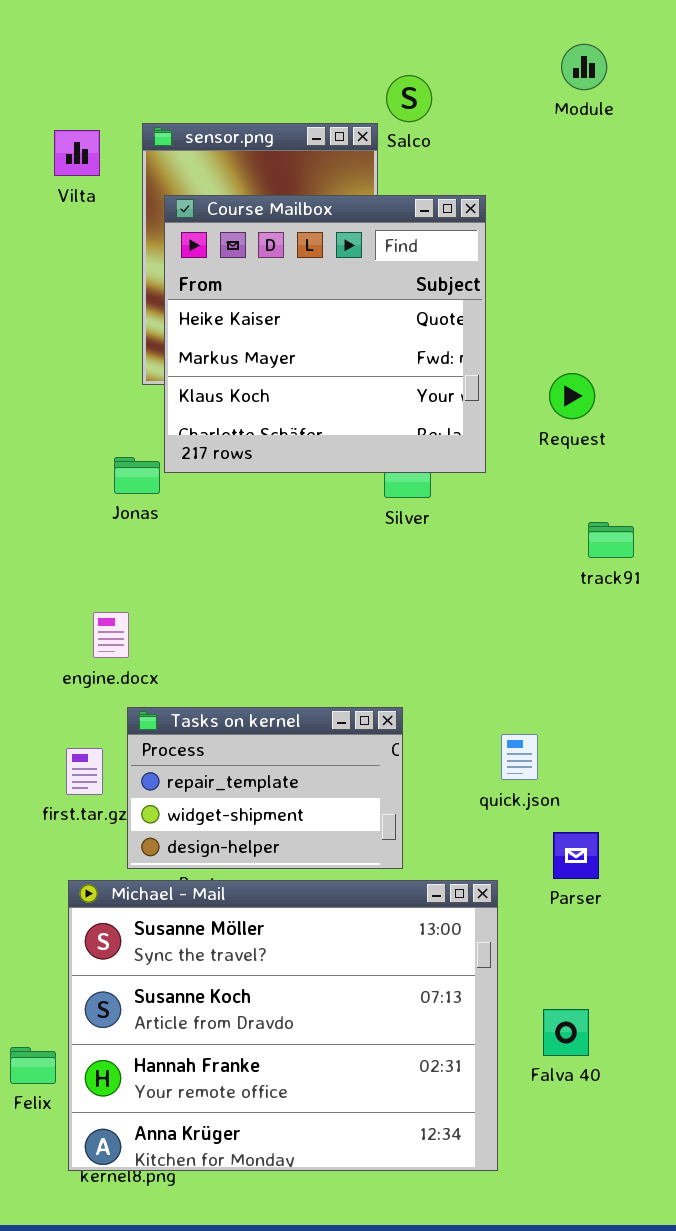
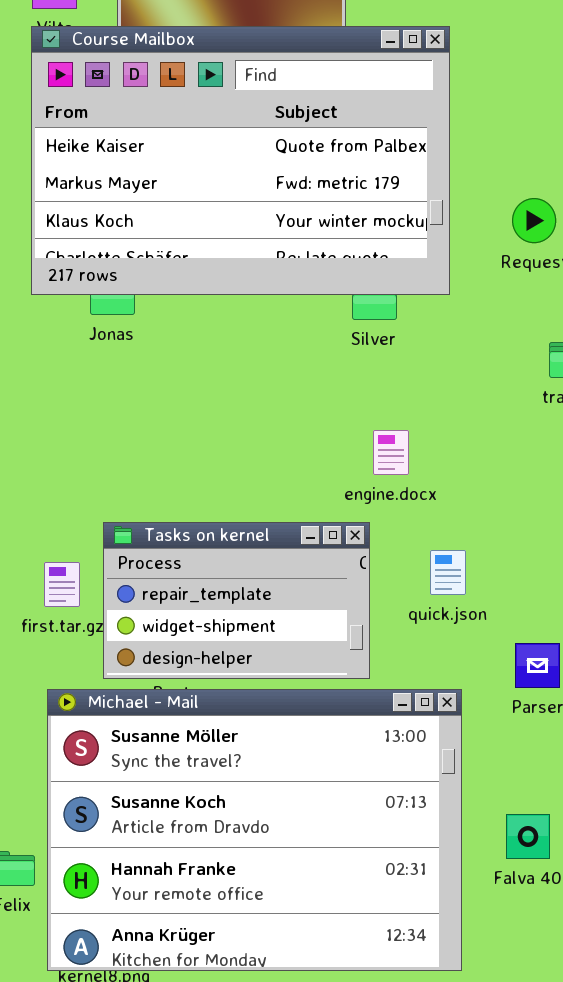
Course Mailbox: [164,195,486,473] -> [31,26,450,295], resized
engine.docx: [93,612,129,658] -> [373,430,409,475], moved
quick.json: [501,734,538,780] -> [430,550,466,595], moved

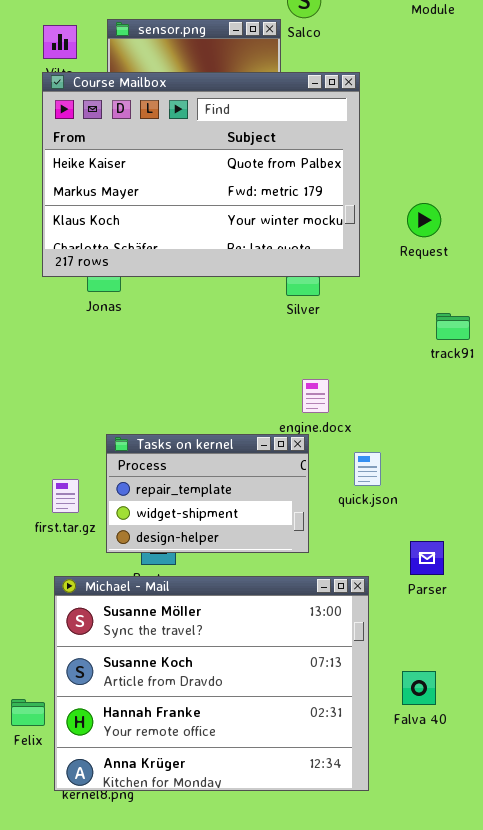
Tasks on kernel: [103,522,370,679] -> [106,434,309,553], moved
quick.json: [430,550,466,595] -> [354,452,381,486], moved

